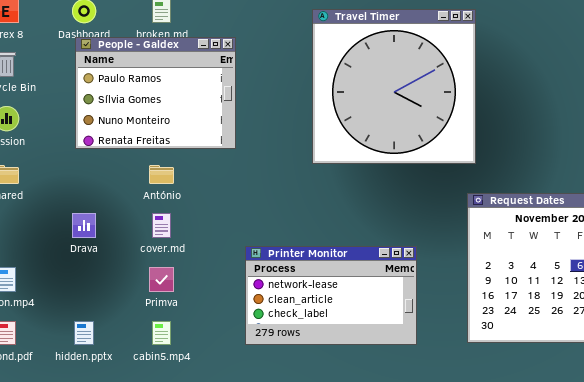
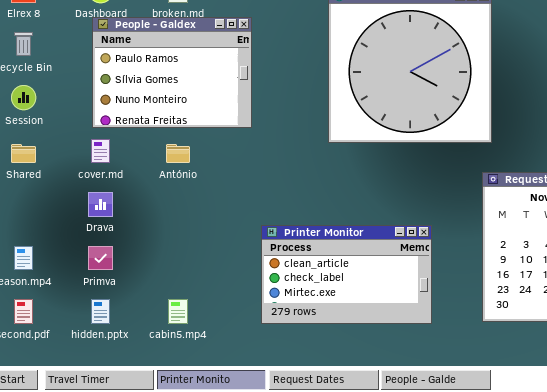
cover.md: [152,213,171,238] -> [91,139,110,163], moved
Printer Monitor: [245,246,417,345] -> [261,225,432,324], scrolled down 1 row
Primva: [149,267,174,292] -> [88,246,113,270], moved

